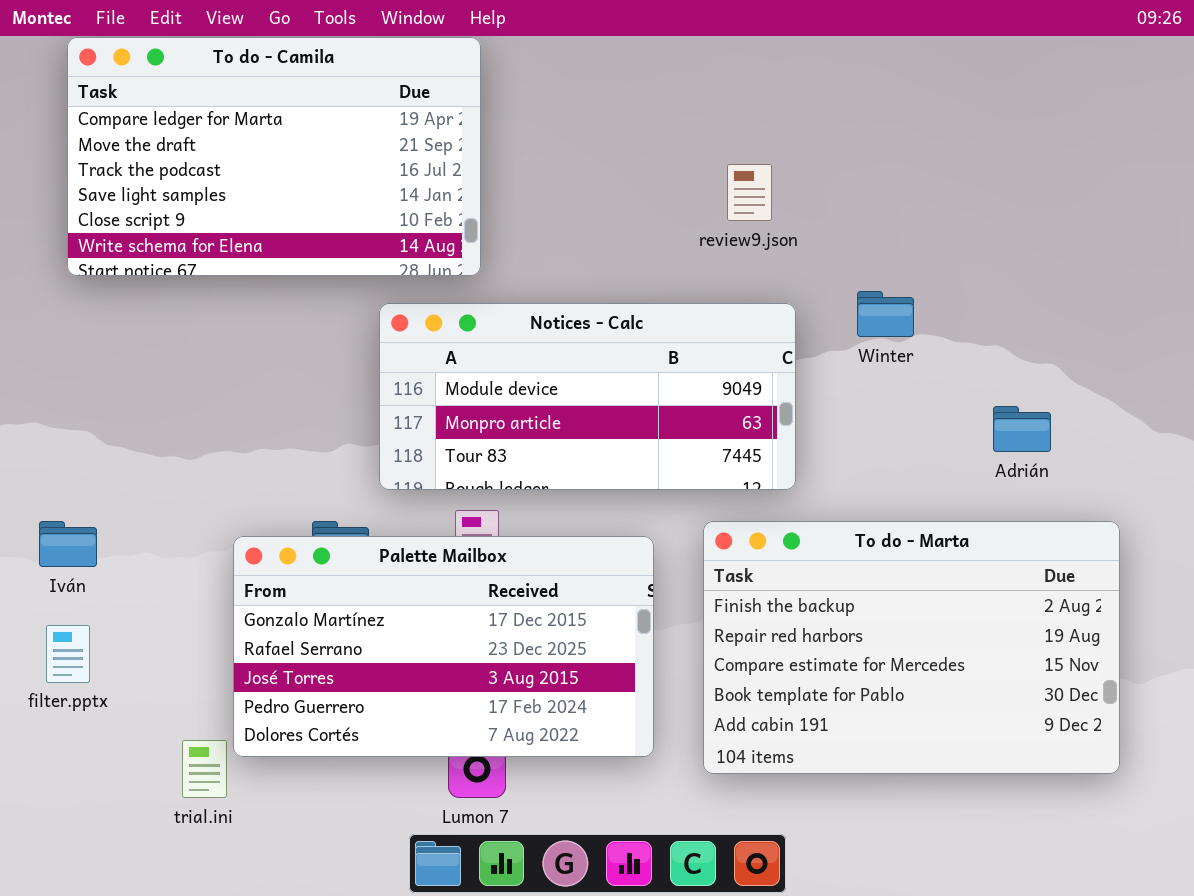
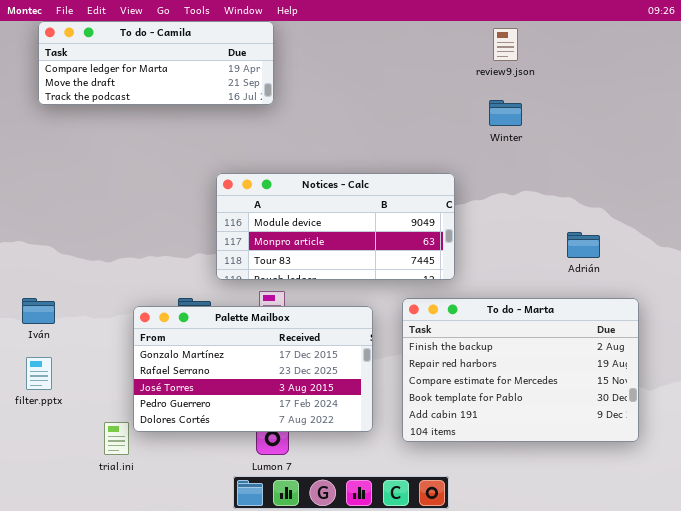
To do - Camila: [67,37,481,276] -> [38,21,274,105], resized
review9.json: [727,164,772,221] -> [493,28,518,61], moved
Winter: [857,291,914,337] -> [489,100,522,126], moved

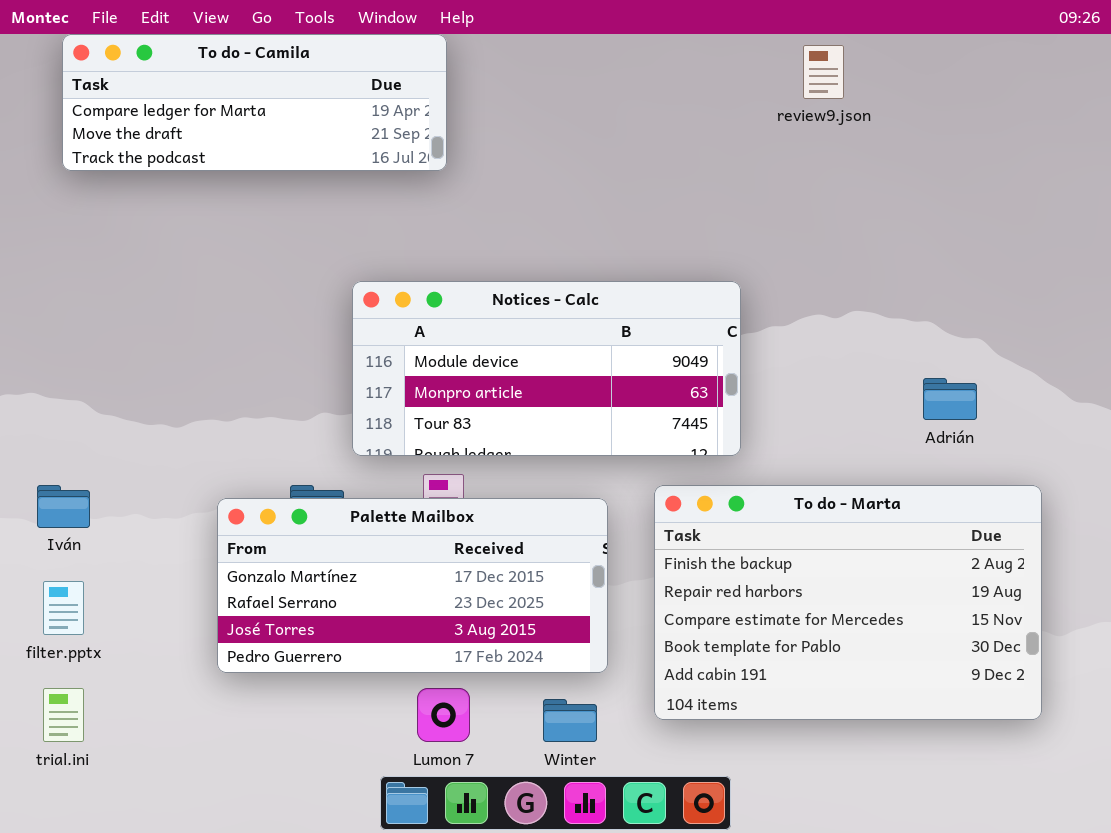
Winter: [489,100,522,126] -> [543,699,597,742], moved
Palette Mailbox: [133,306,373,432] -> [217,498,608,673], resized
trial.ini: [104,422,129,455] -> [43,688,84,742], moved

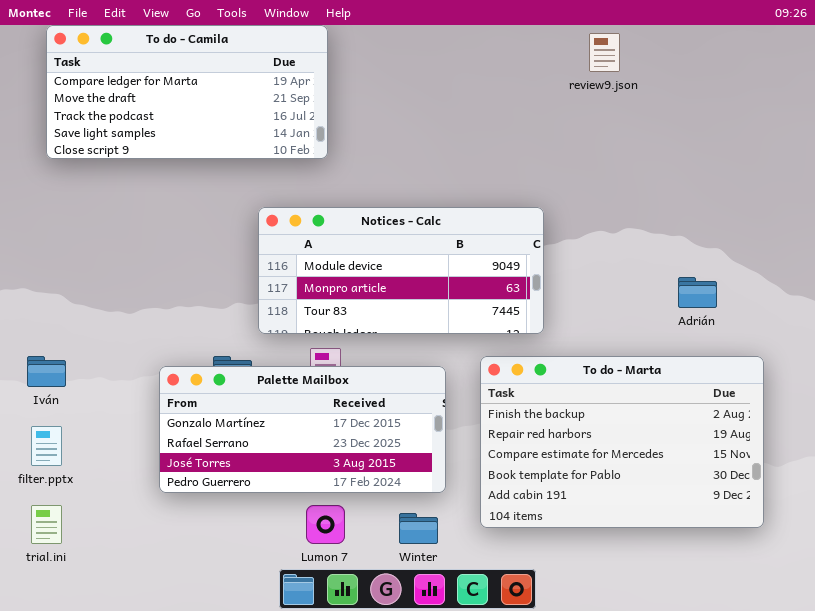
To do - Camila: [62,34,447,171] -> [46,25,328,159], resized

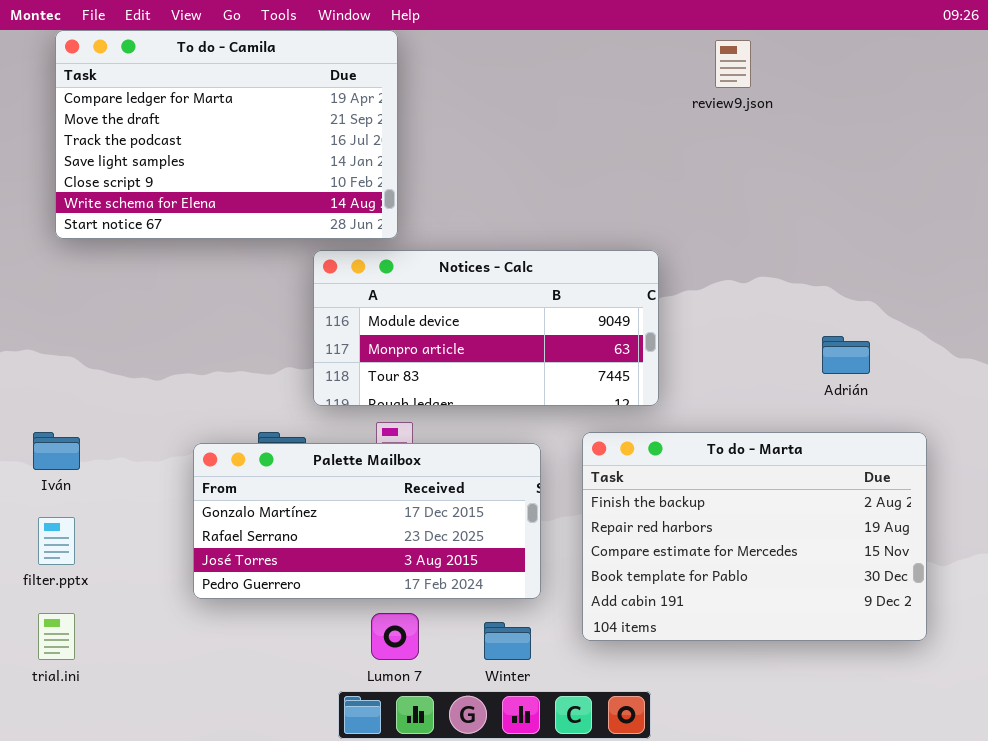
To do - Camila: [46,25,328,159] -> [55,30,398,239], resized

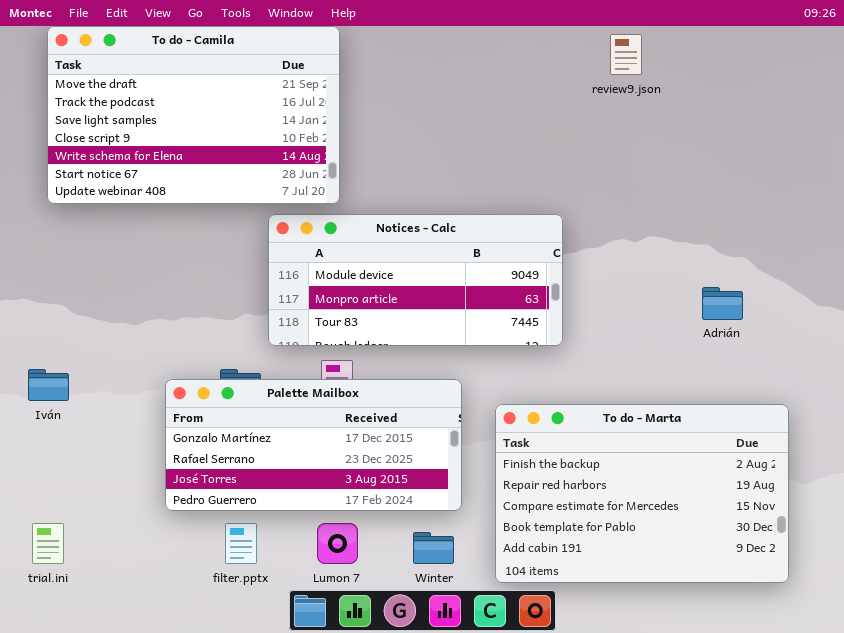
To do - Camila: [55,30,398,239] -> [47,26,340,204], scrolled down 1 row
To do - Marta: [582,432,927,641] -> [495,404,789,583], moved
filter.pptx: [38,517,75,565] -> [225,523,257,564], moved

